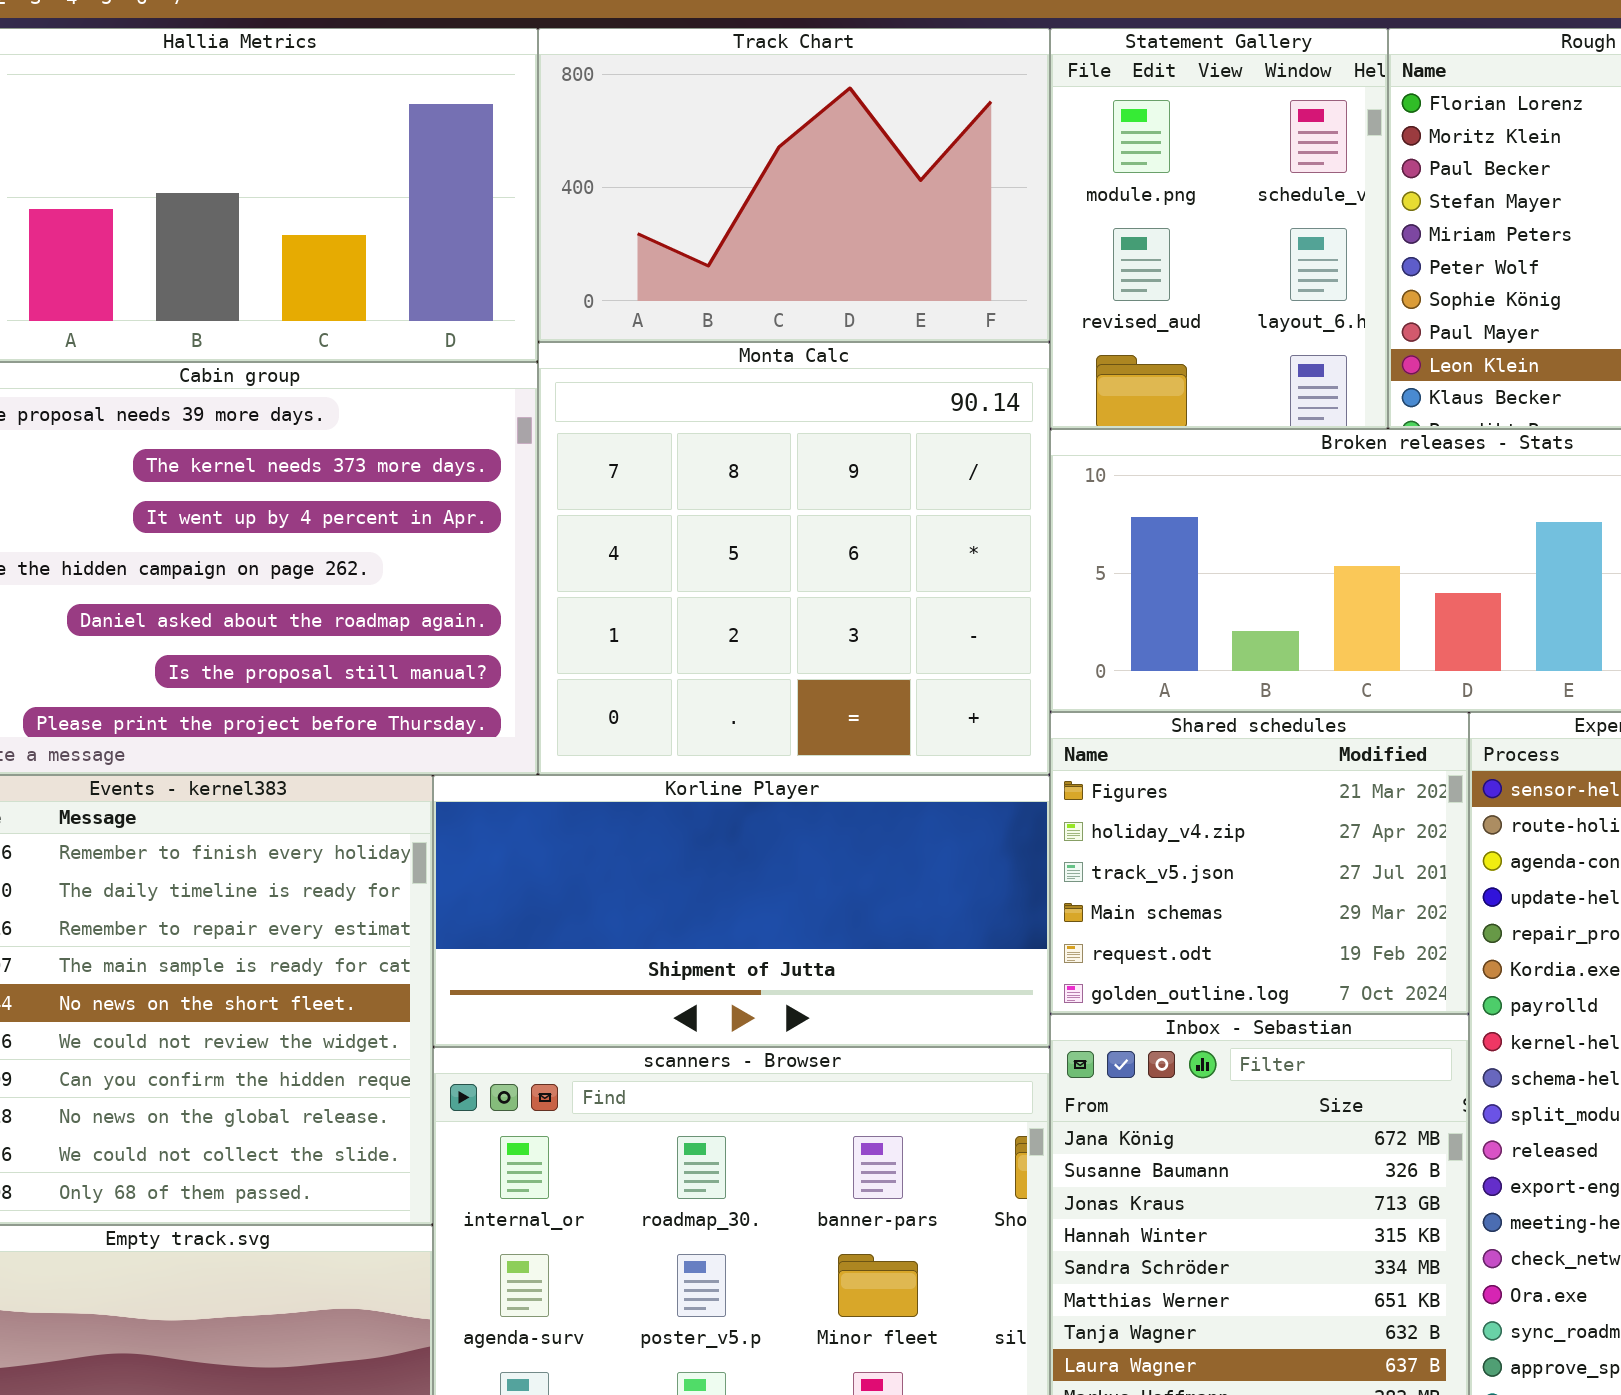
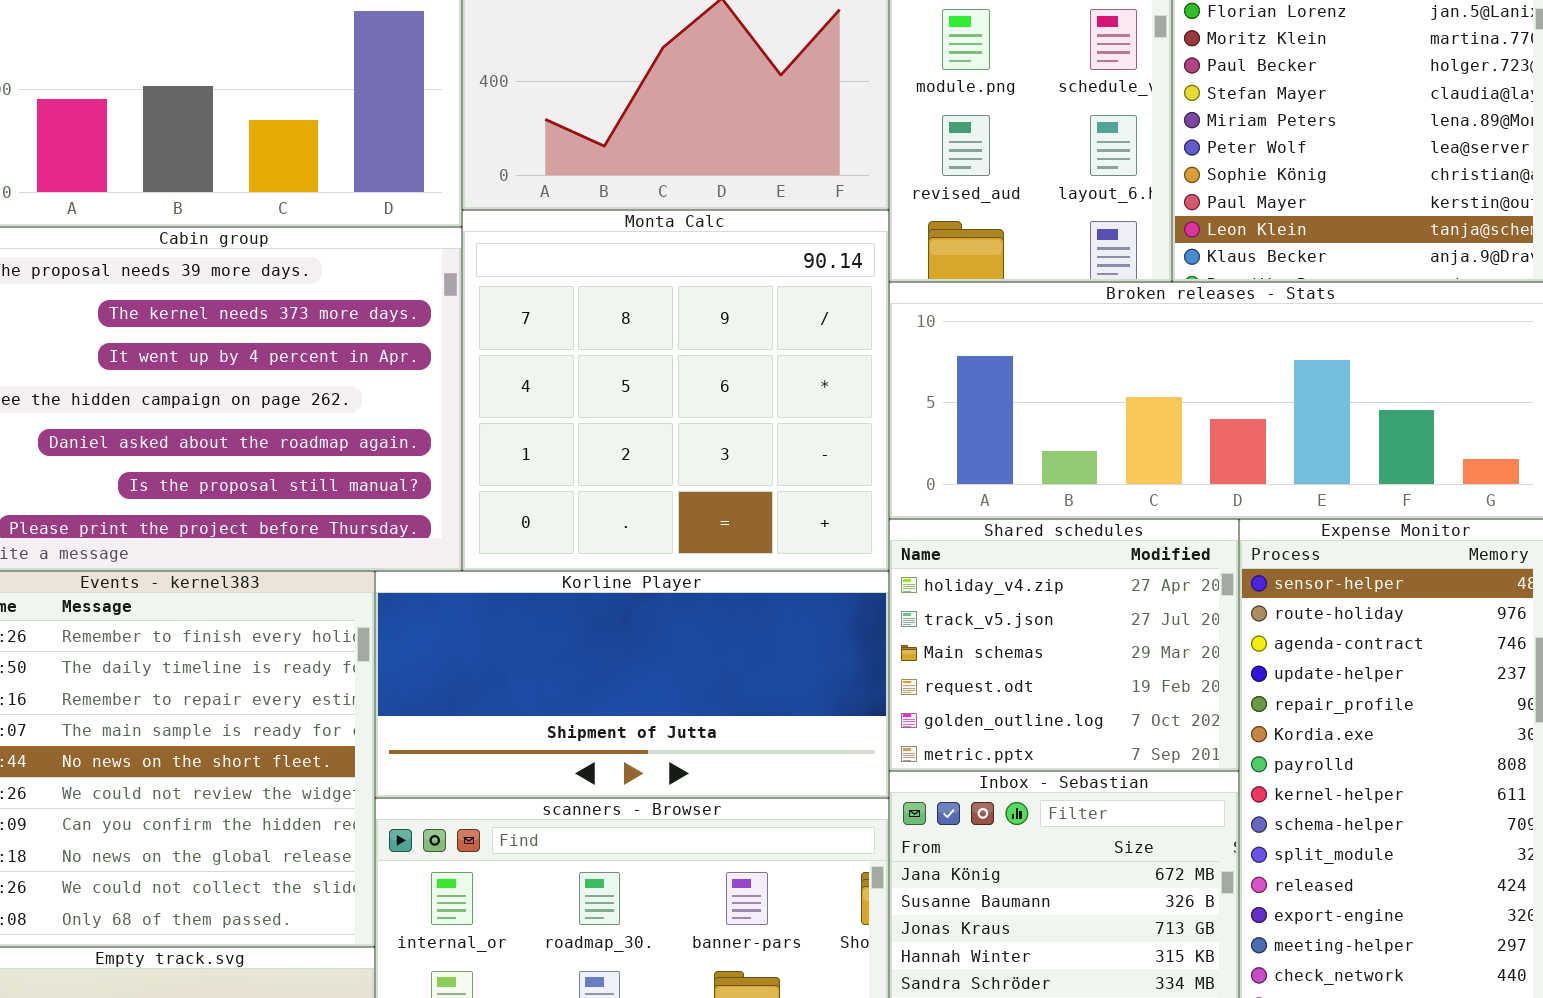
Shared schedules: [1050,712,1469,1014] -> [889,519,1239,771], scrolled down 1 row

